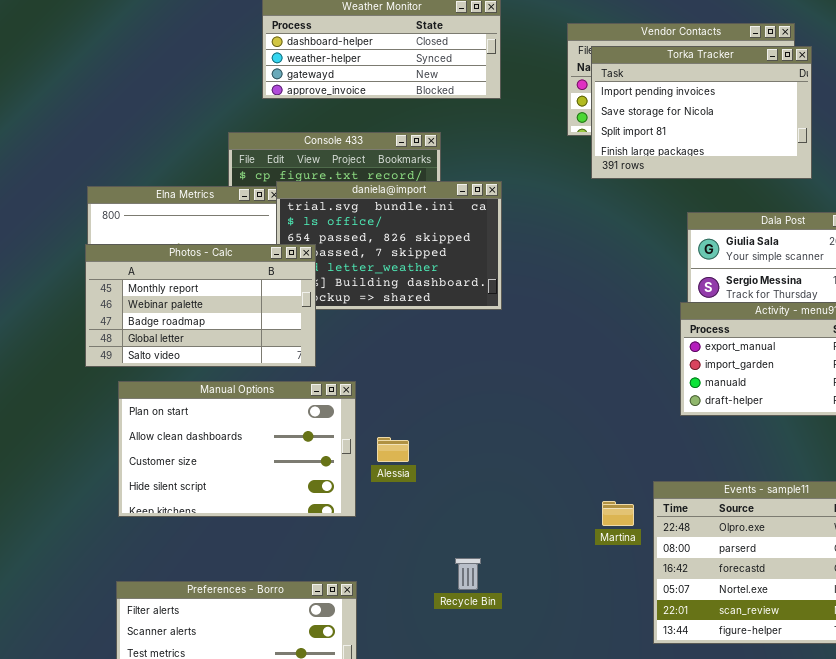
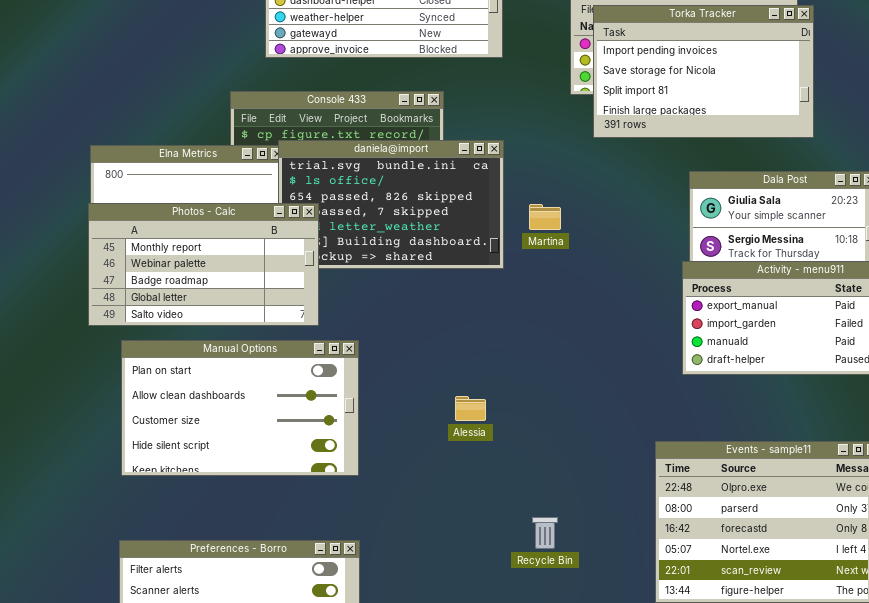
Alessia: [377,437,409,462] -> [455,396,486,421], moved
Martina: [602,501,634,526] -> [529,204,561,230], moved
Recycle Bin: [455,558,481,590] -> [532,517,558,549], moved

